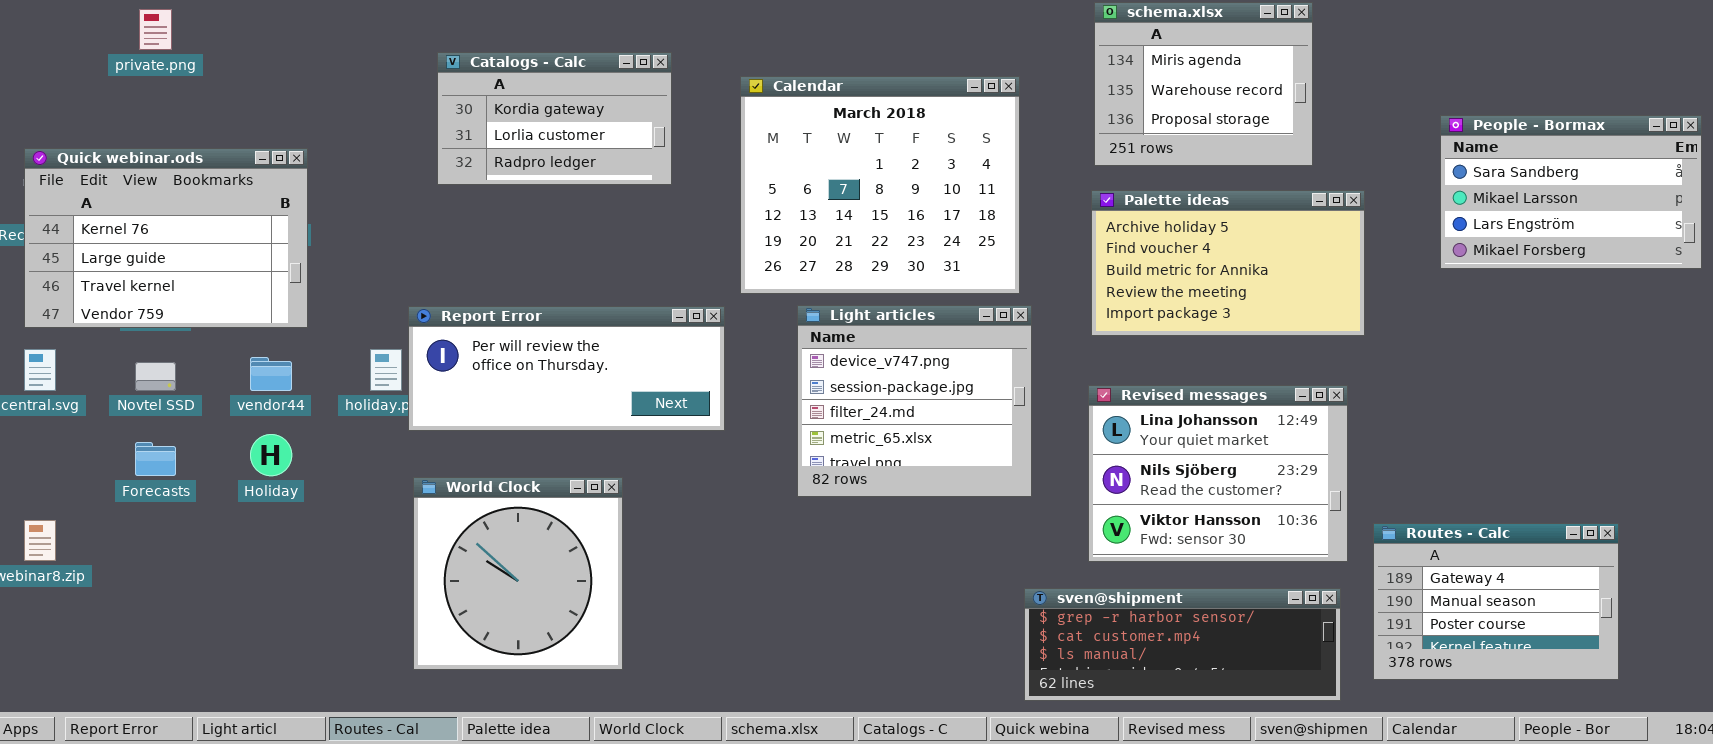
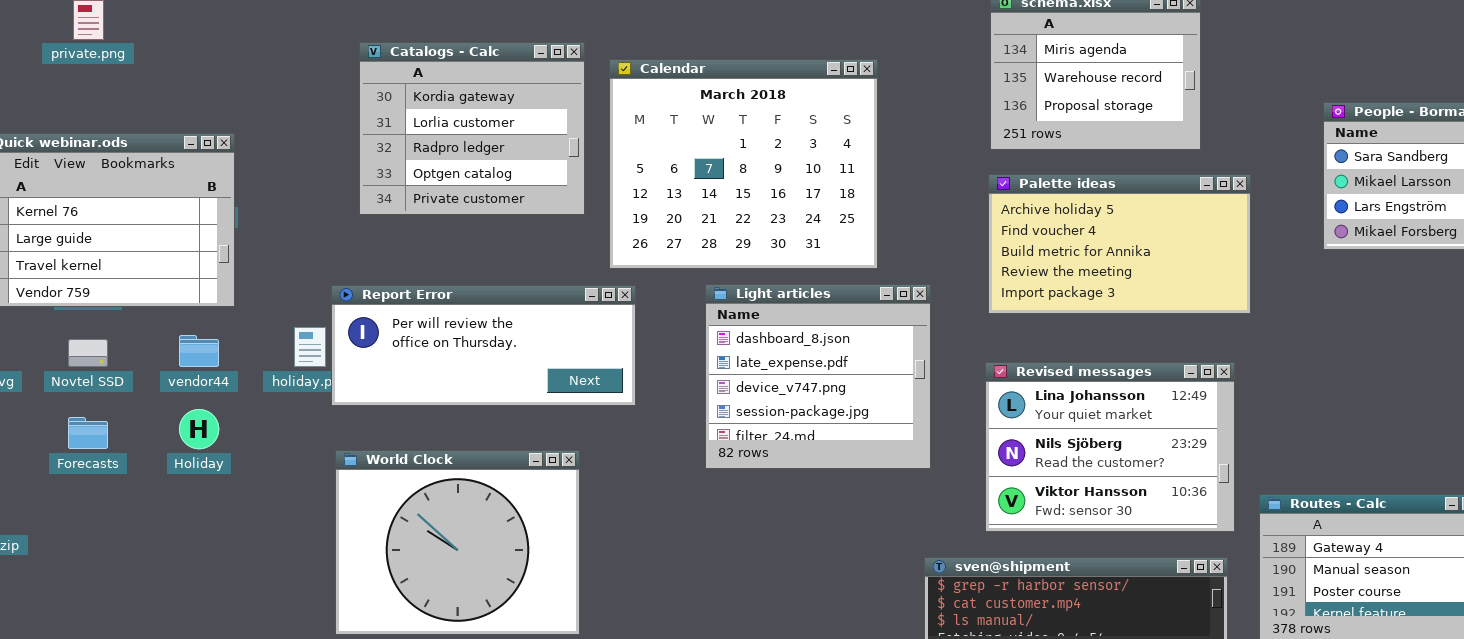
Catalogs - Calc: [437,52,672,185] -> [359,42,585,215], resized
Calendar: [740,76,1020,294] -> [609,59,878,269], moved
Light articles: [797,305,1032,497] -> [705,284,931,469], scrolled up 2 rows
World Clock: [413,477,623,670] -> [335,450,580,635], resized

